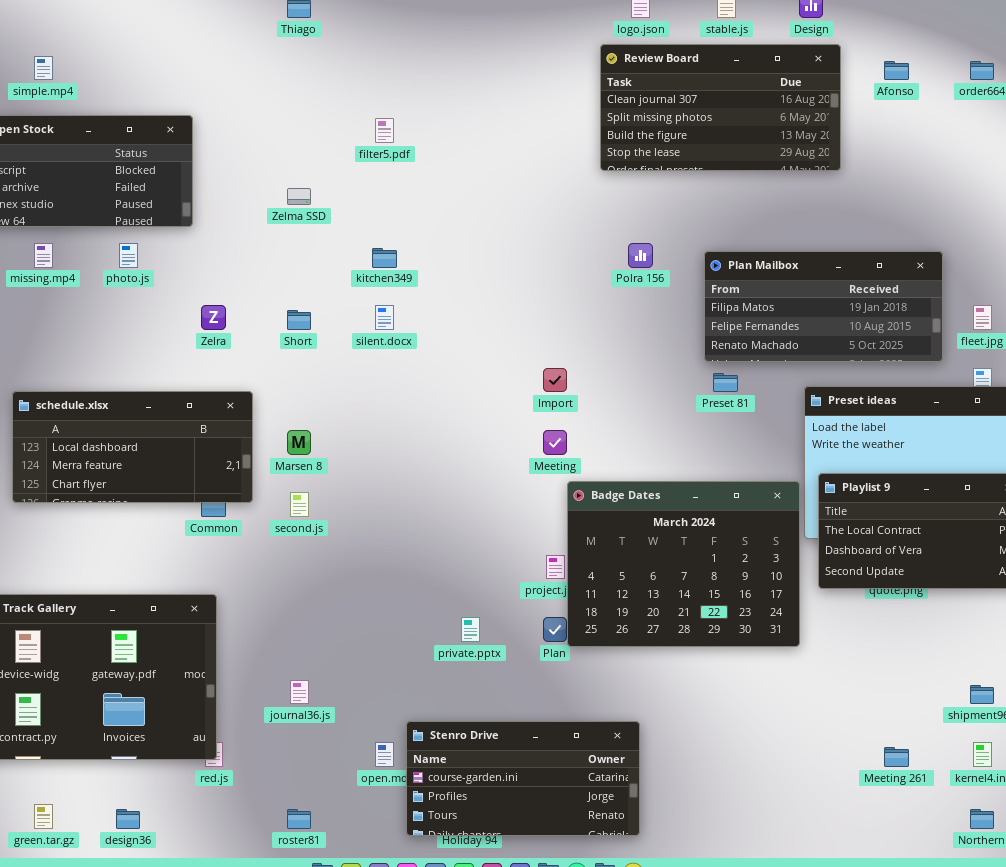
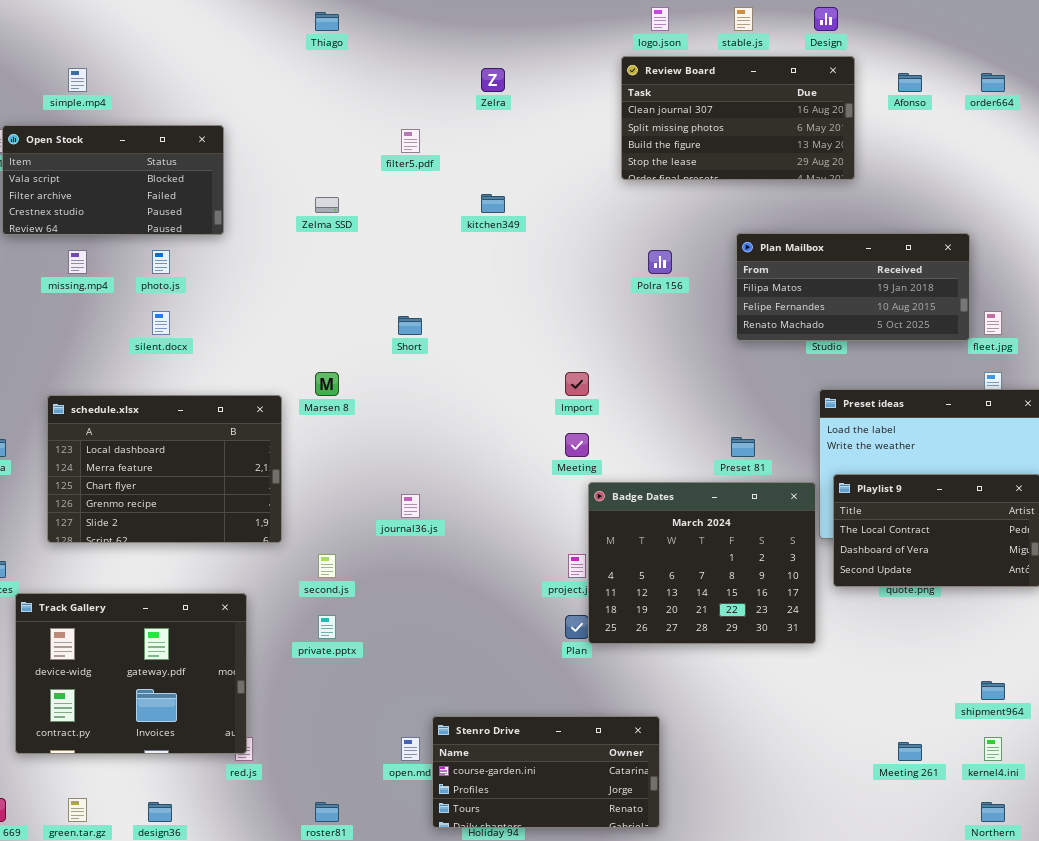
kitchen349: [372,248,397,268] -> [481,194,505,213], moved
Plan Mailbox: [704,251,943,362] -> [736,233,970,341], moved
Zelra: [201,305,226,330] -> [481,68,505,92], moved
silent.docx: [375,305,394,330] -> [152,311,170,335], moved
Short: [287,310,311,330] -> [398,316,422,335], moved
Preset 81: [713,373,738,392] -> [731,437,755,457], moved
schedule.xlsx: [12,391,253,503] -> [47,395,282,543], resized
Marsen 8: [287,430,311,455] -> [315,372,339,396], moved
second.js: [290,492,309,517] -> [318,554,336,578], moved
private.pptx: [461,617,480,642] -> [318,615,336,639], moved
journal36.js: [290,680,309,704] -> [401,494,420,518], moved

